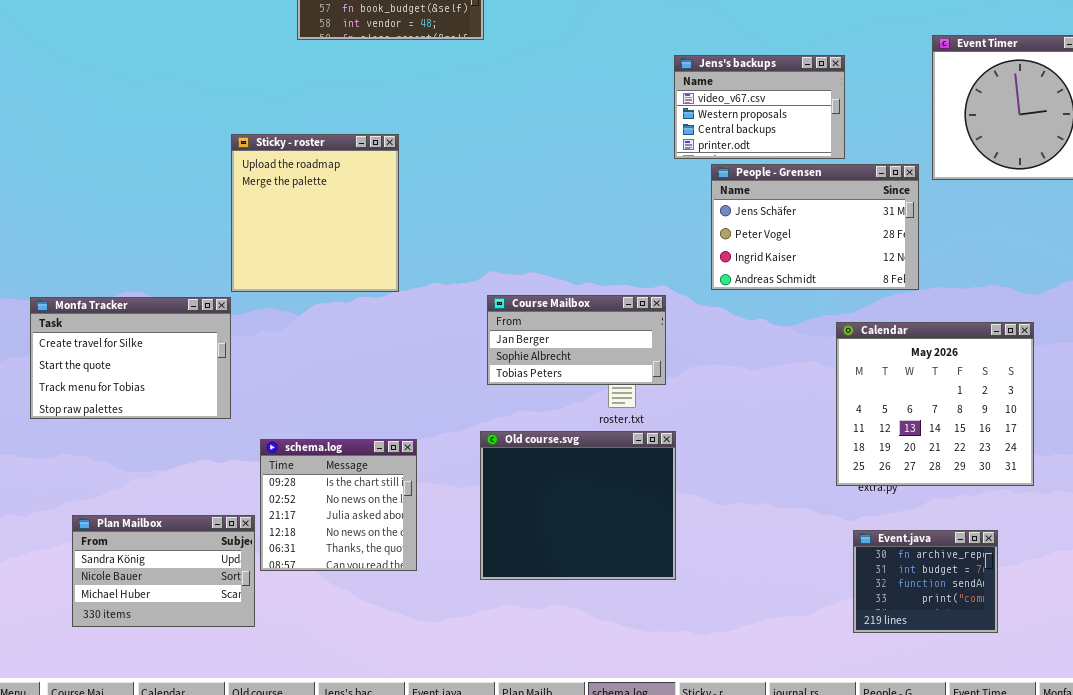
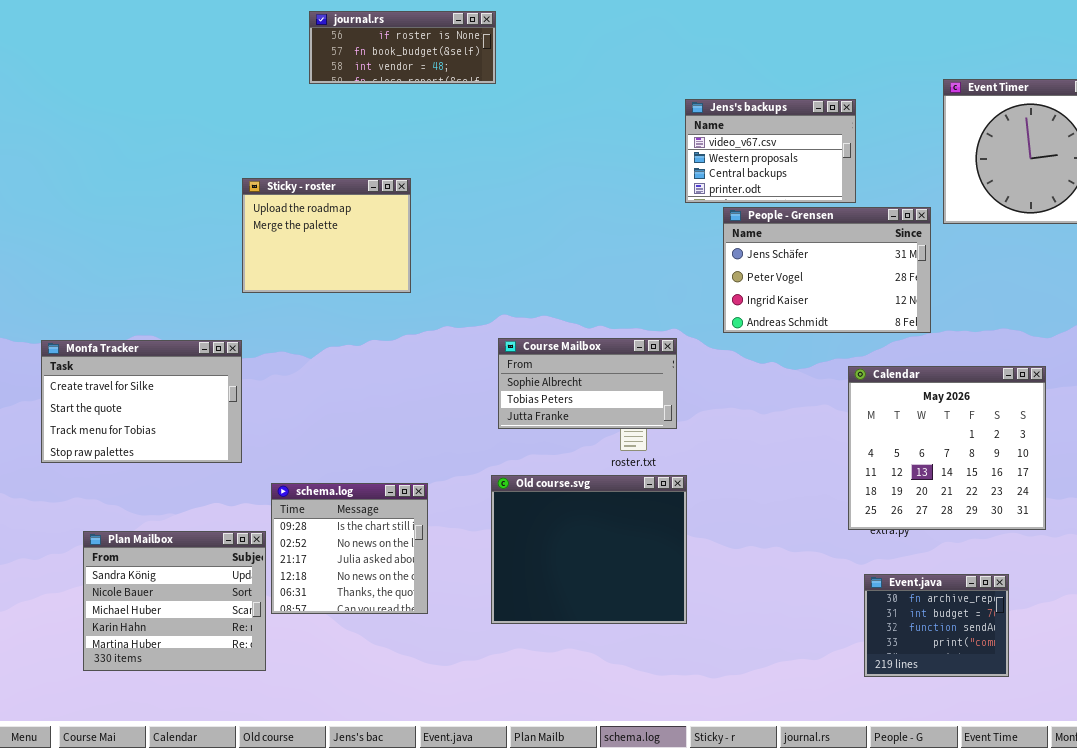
Sticky - roster: [231,134,399,292] -> [242,178,411,293], resized
Course Mailbox: [487,295,666,385] -> [498,338,677,429], scrolled down 1 row
Plan Mailbox: [72,515,255,627] -> [83,531,266,671], resized

